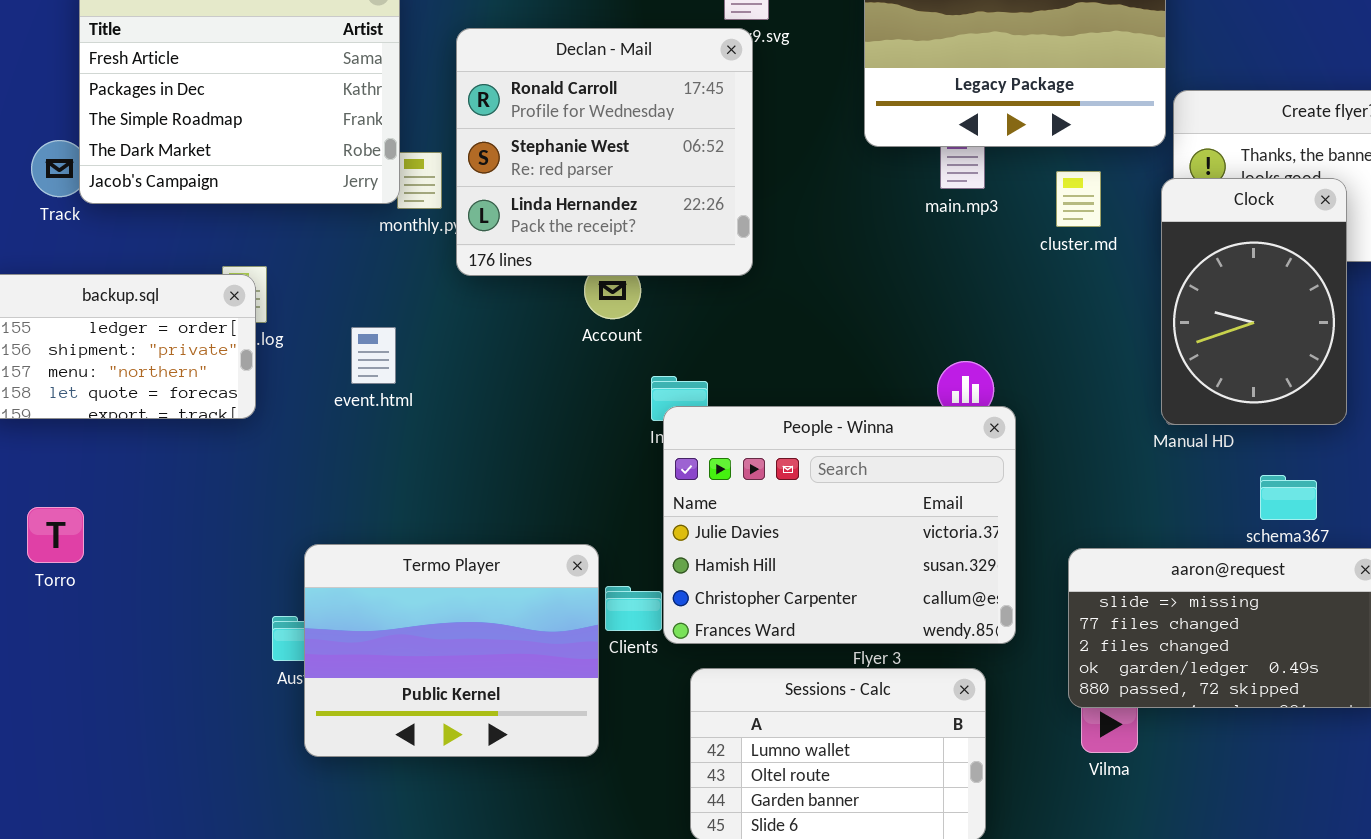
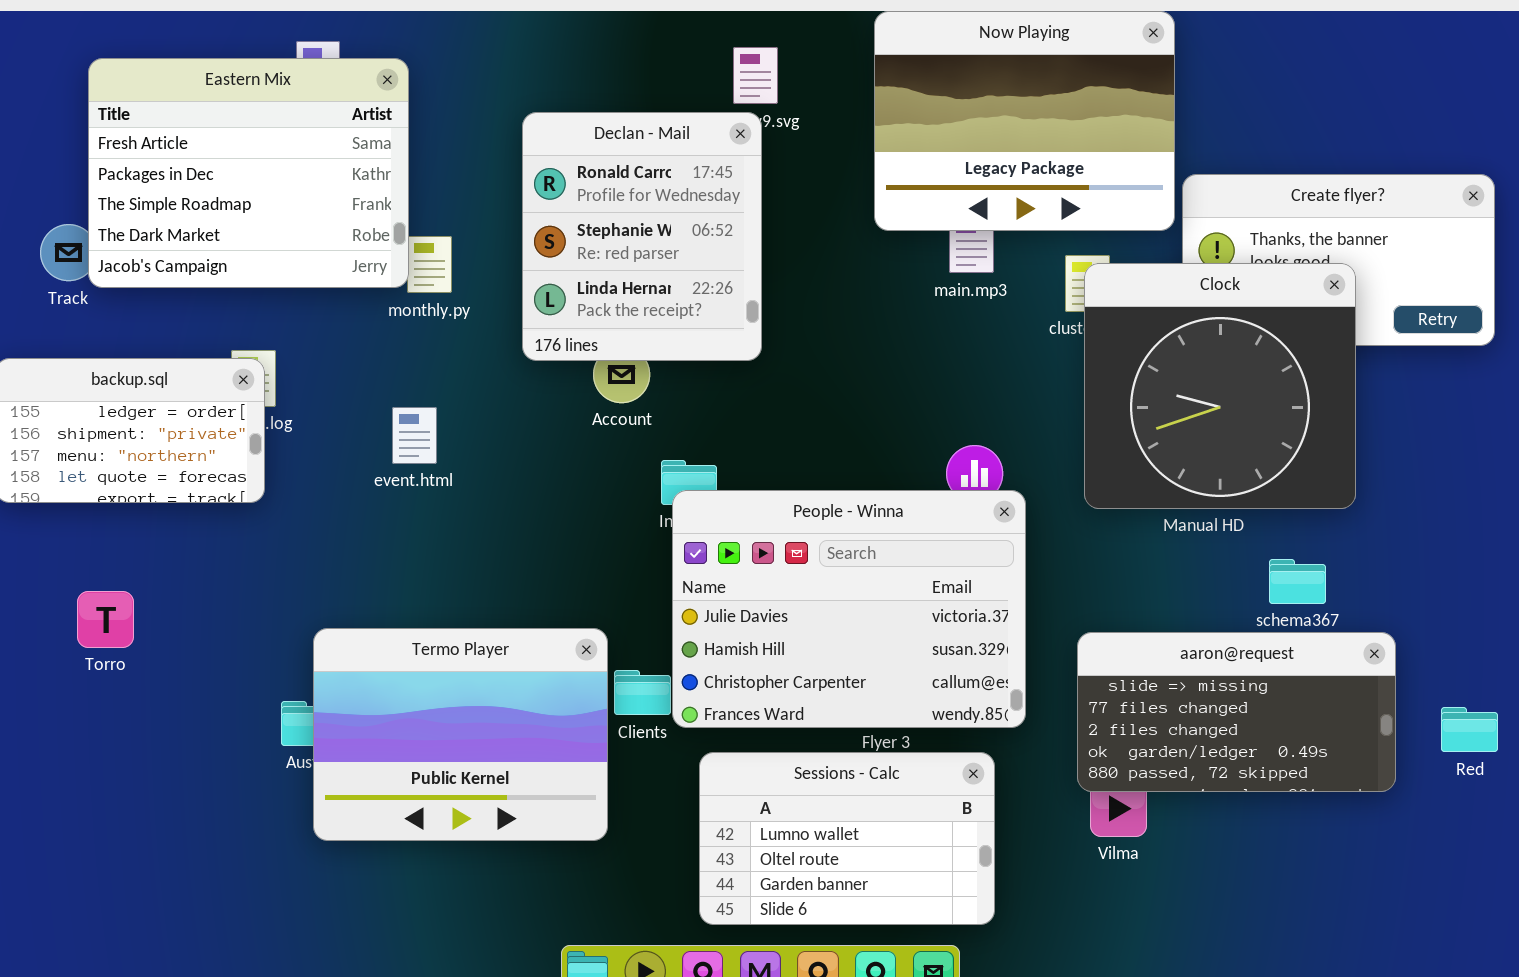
Declan - Mail: [456,28,753,276] -> [522,112,762,361], resized
Clock: [1161,178,1347,425] -> [1084,263,1356,509], resized
event.html: [351,327,396,384] -> [392,407,437,464], moved
Torro: [27,507,84,563] -> [77,591,134,648], moved

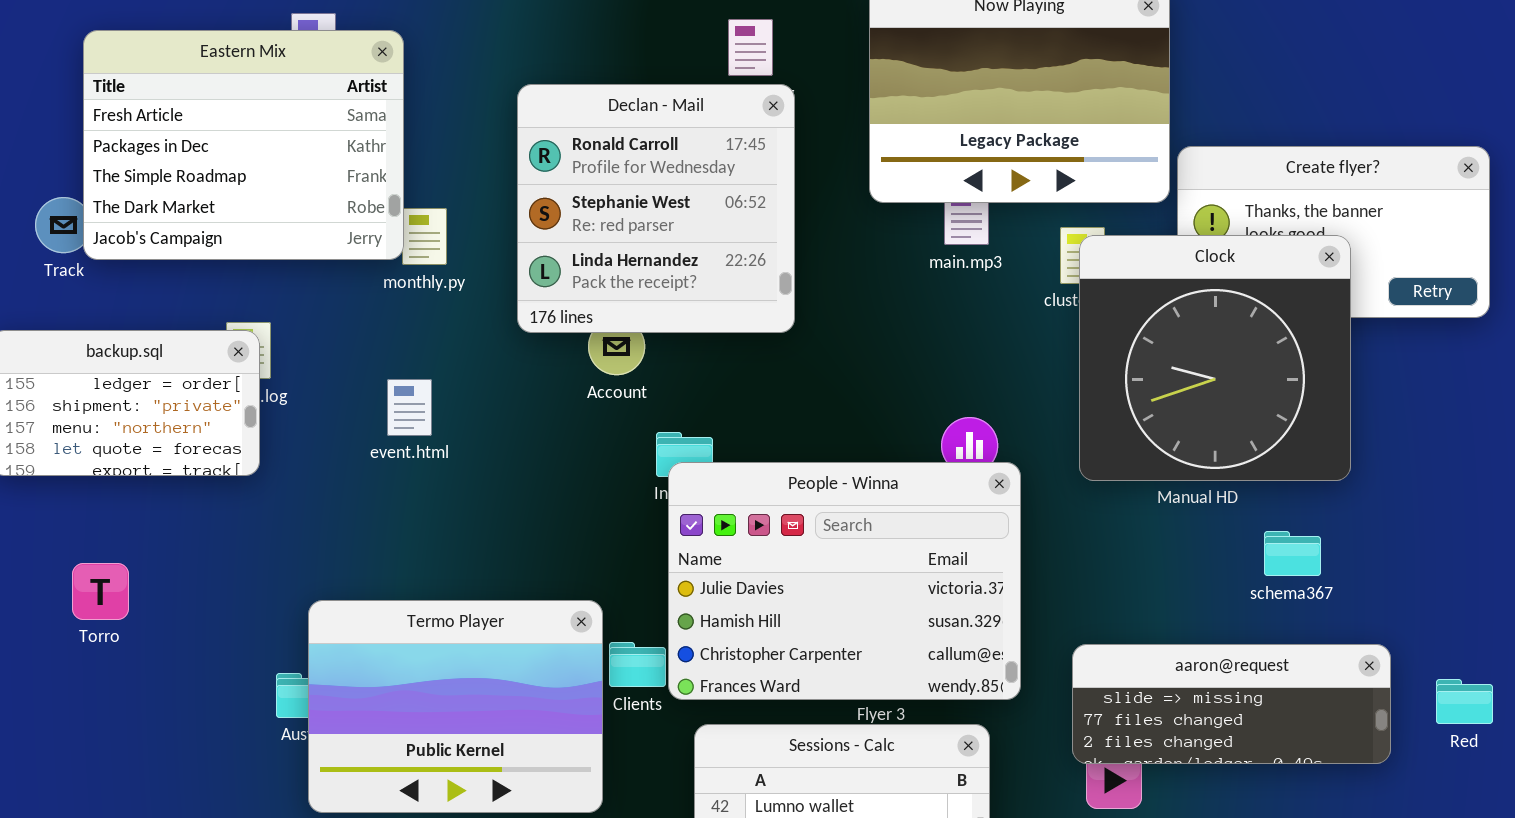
Declan - Mail: [522,112,762,361] -> [517,84,795,333], resized
aaron@request: [1077,632,1396,792] -> [1072,644,1391,764], resized

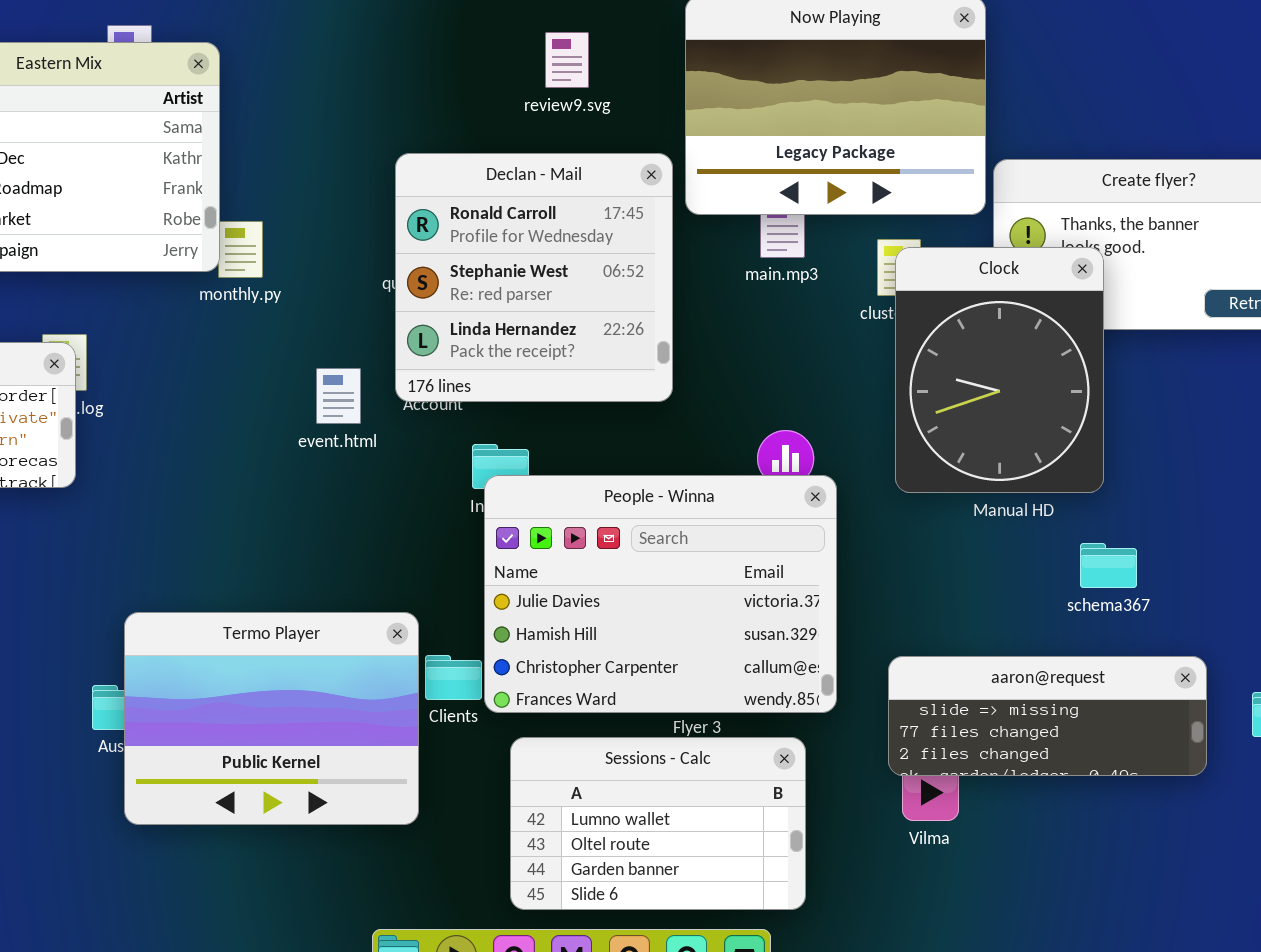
Declan - Mail: [517,84,795,333] -> [395,153,673,402], moved
Clock: [1079,235,1351,481] -> [895,247,1104,493], resized
event.html: [387,379,432,436] -> [316,368,361,424], moved

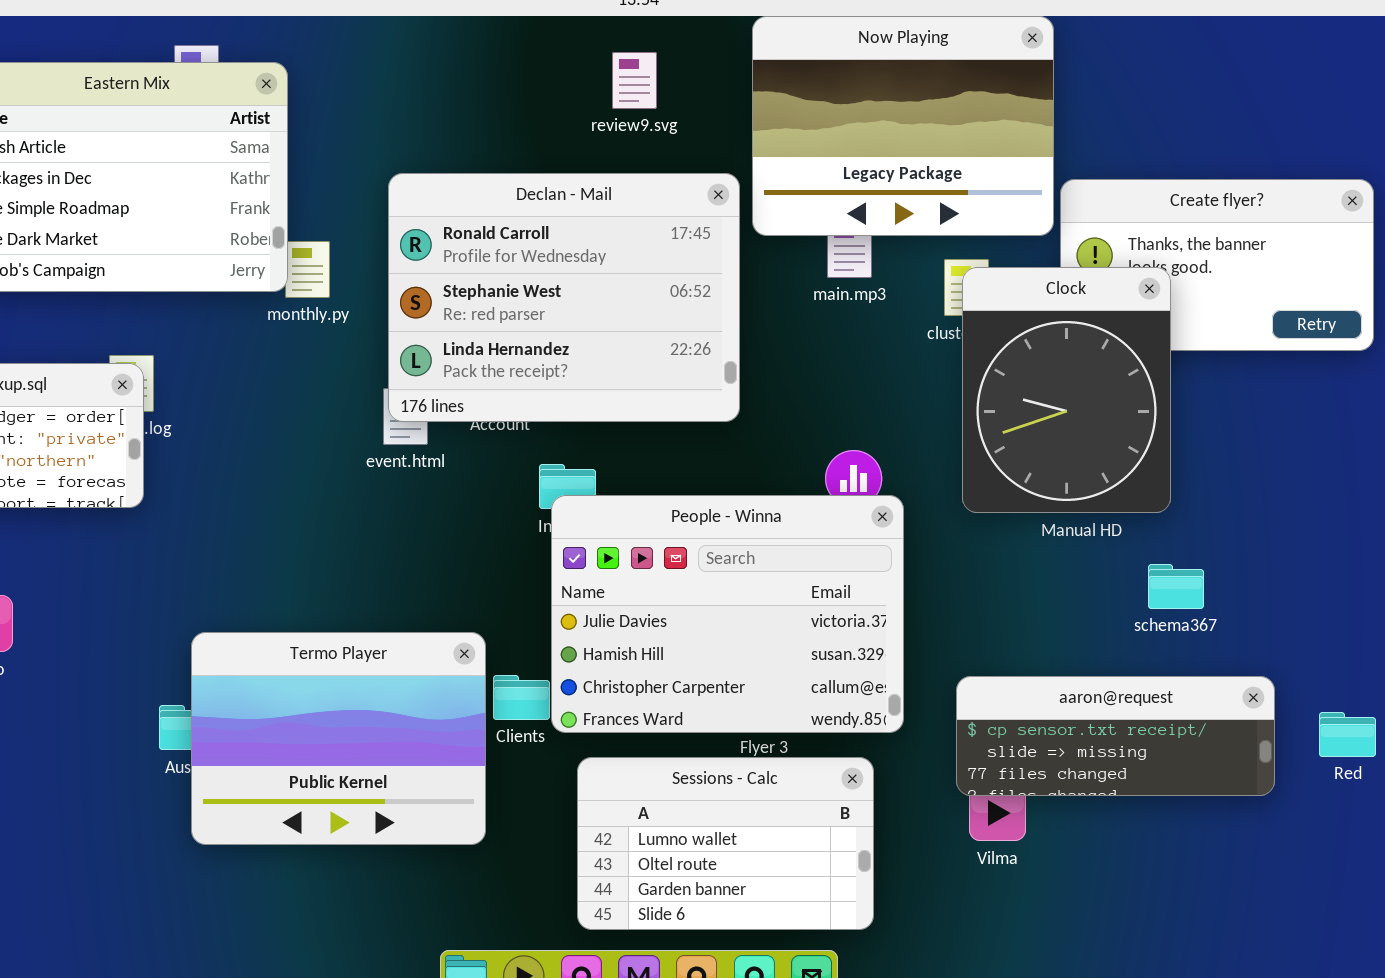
Declan - Mail: [395,153,673,402] -> [388,173,740,422], resized
aaron@request: [888,656,1207,776] -> [956,676,1275,796], scrolled up 1 row

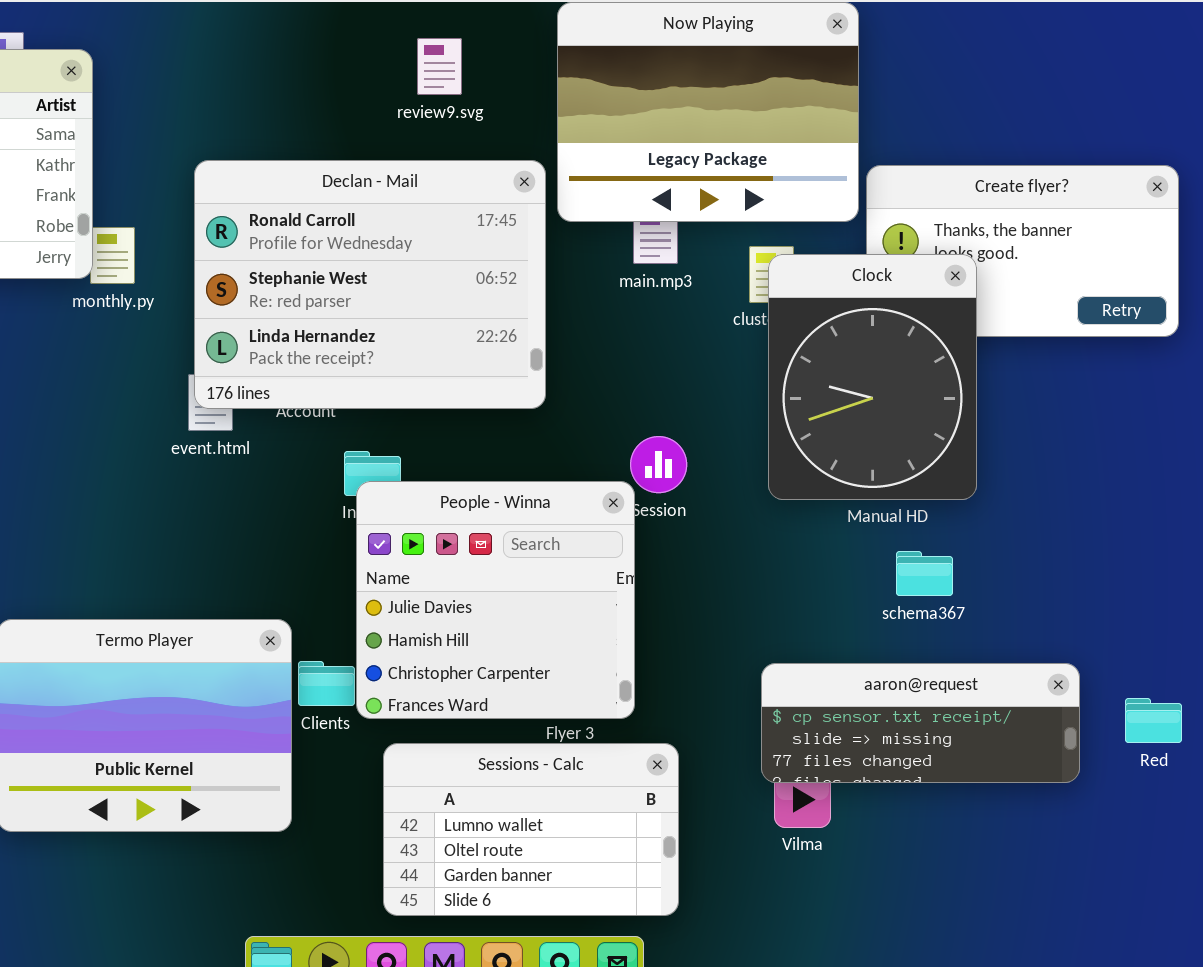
People - Winna: [551,495,904,733] -> [356,481,635,719], resized
schema367: [1148,564,1204,609] -> [896,551,953,596], moved

